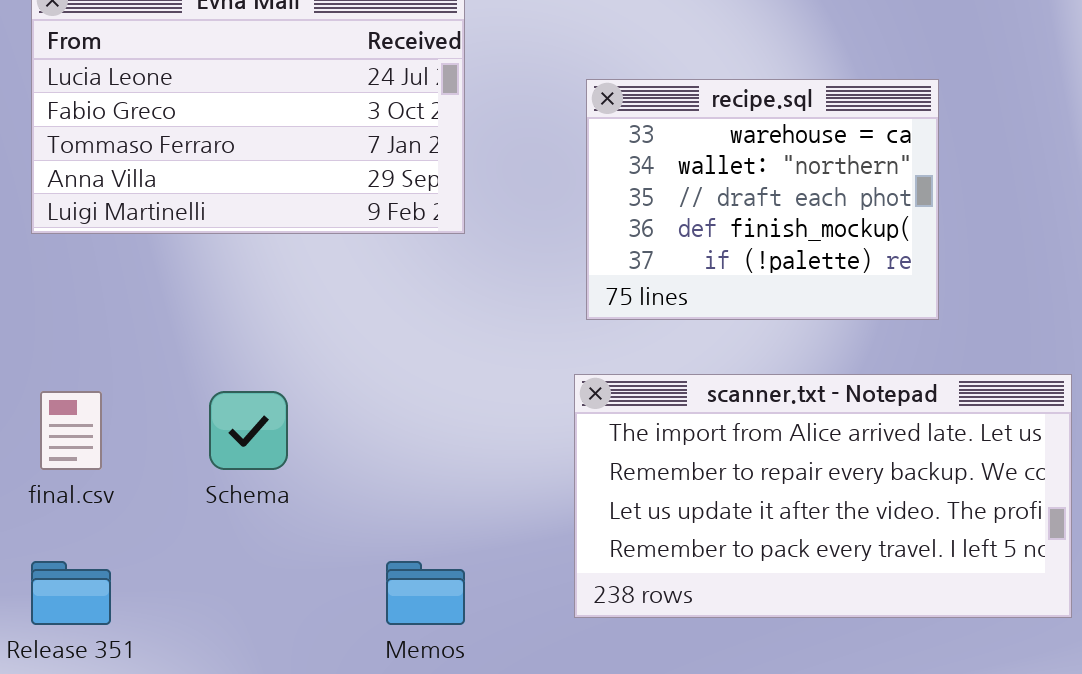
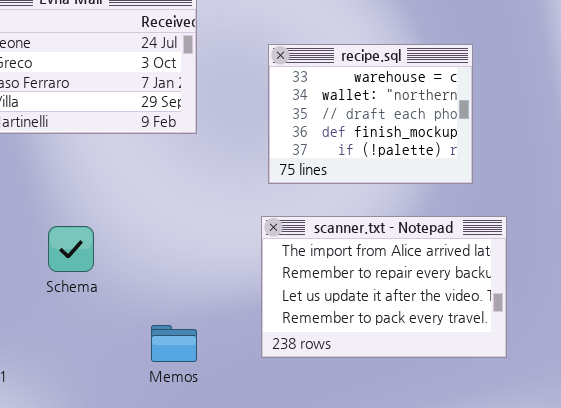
scanner.txt - Notepad: [574,374,1072,618] -> [261,216,507,358], resized

